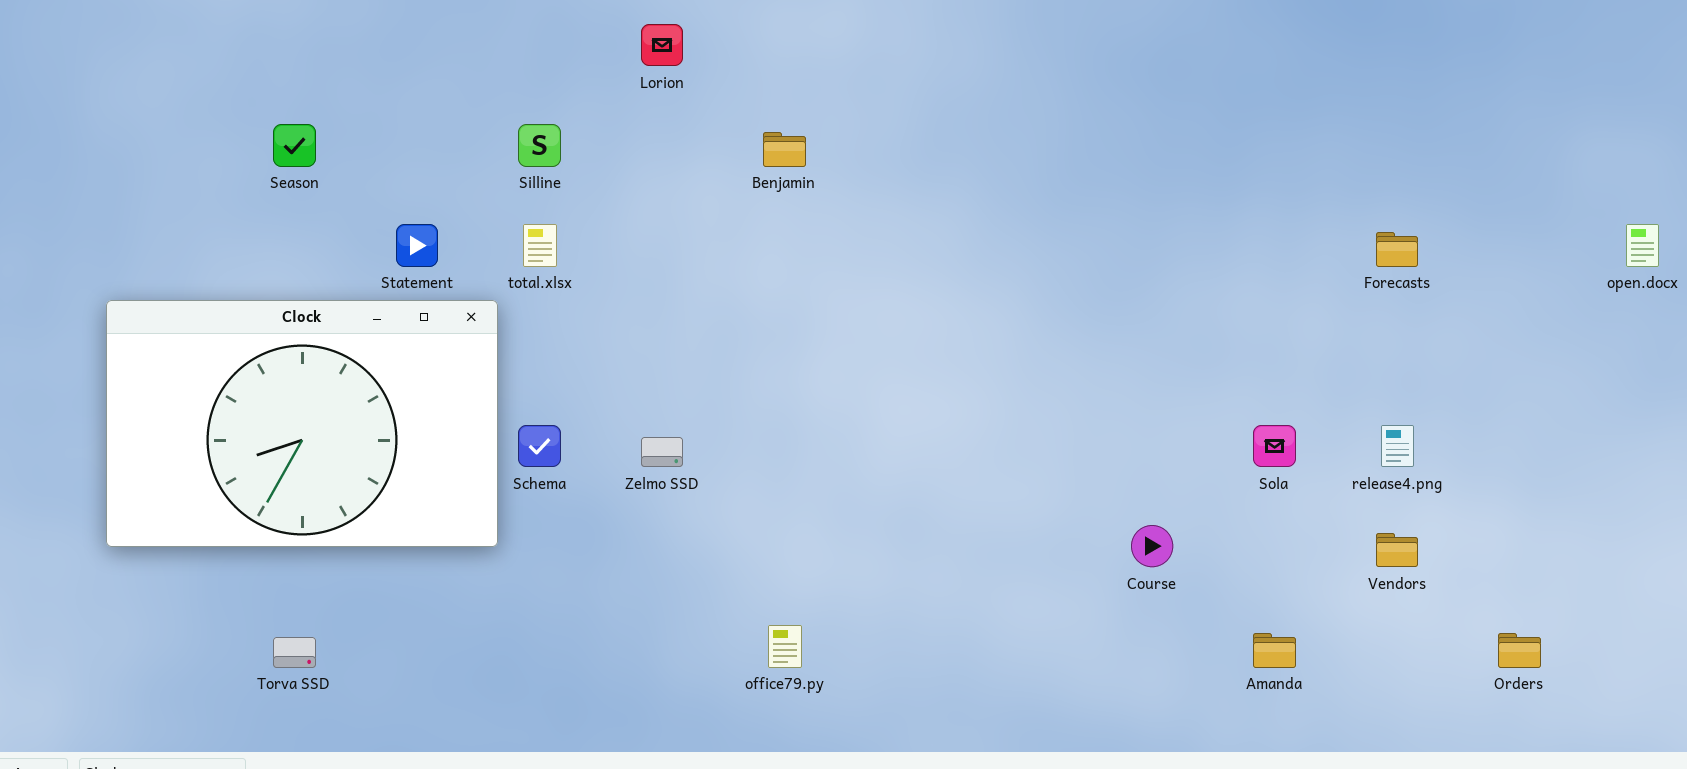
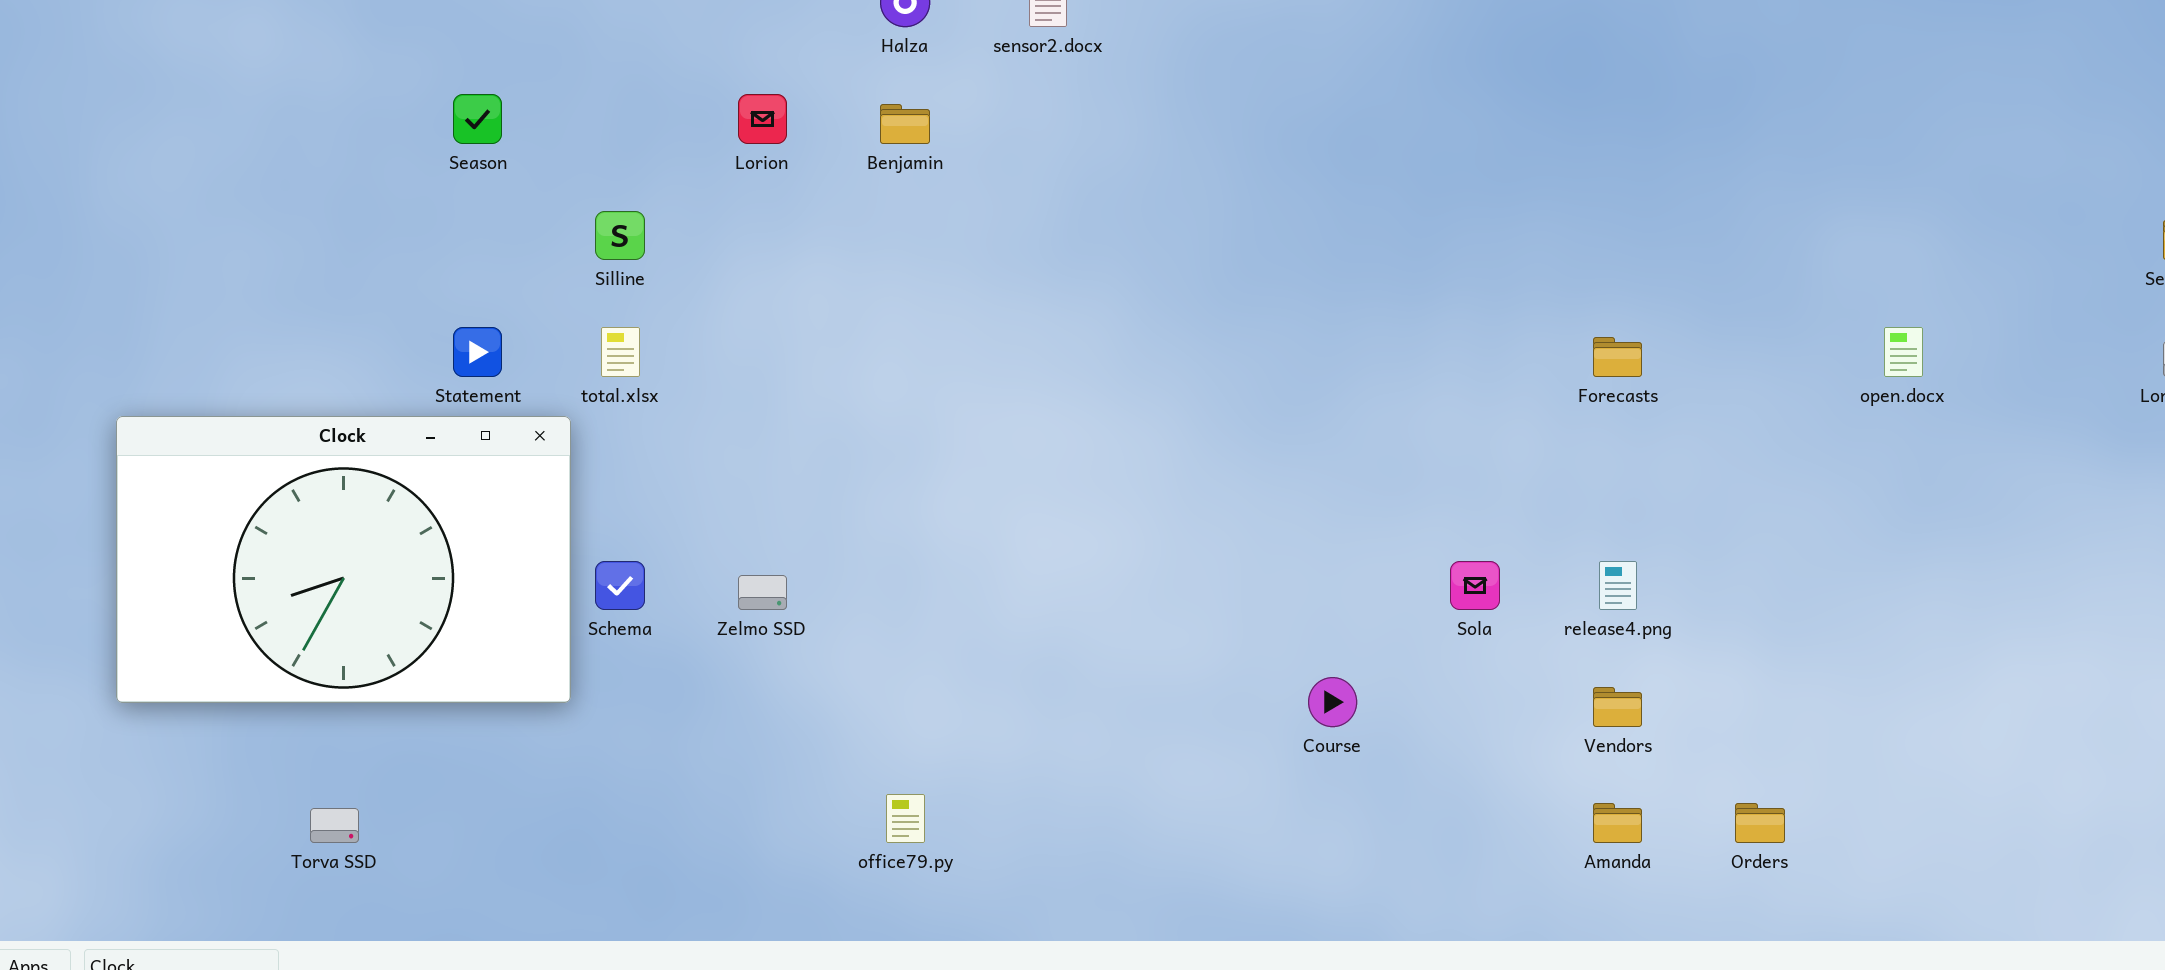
Season: [273,124,316,167] -> [453,94,502,144], moved
Benjamin: [763,132,806,167] -> [880,104,930,144], moved
Amanda: [1253,633,1296,668] -> [1593,803,1642,843], moved

